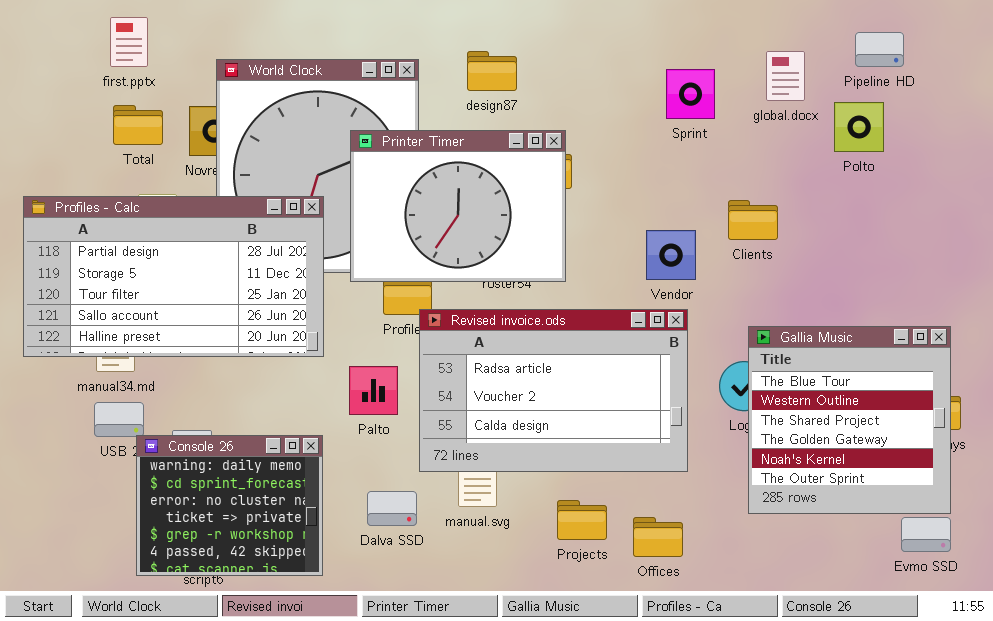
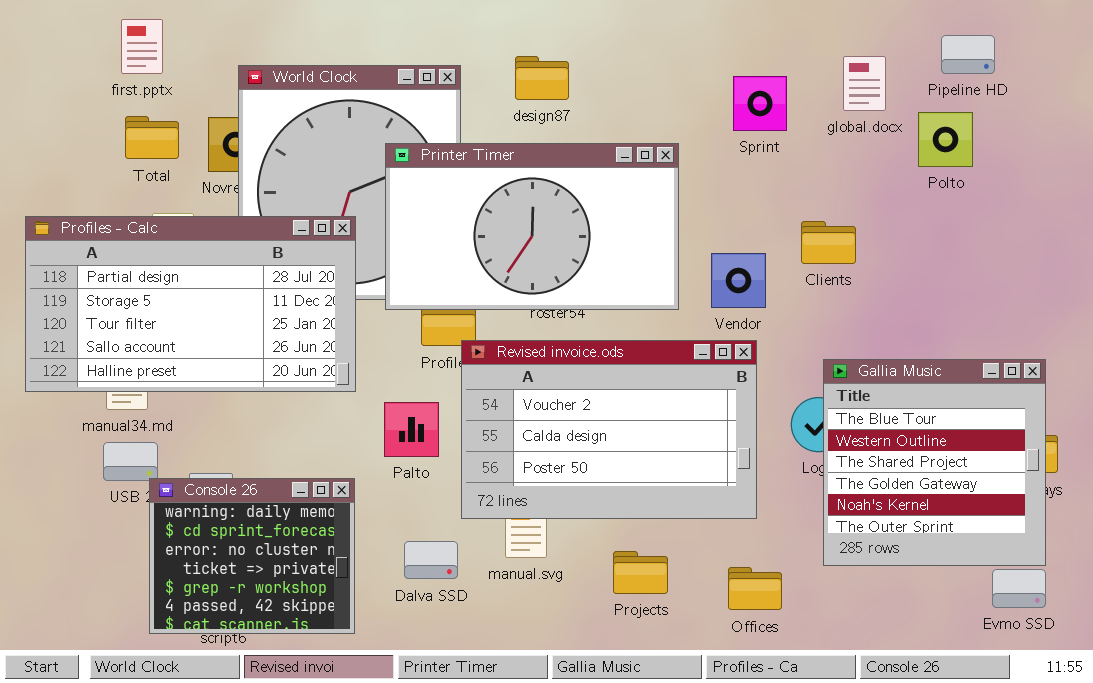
Printer Timer: [350,130,566,282] -> [385,143,679,310], resized
Revised invoice.ods: [419,309,688,472] -> [461,340,757,519], scrolled down 1 row
Offices: [633,517,683,557] -> [728,567,782,610], moved

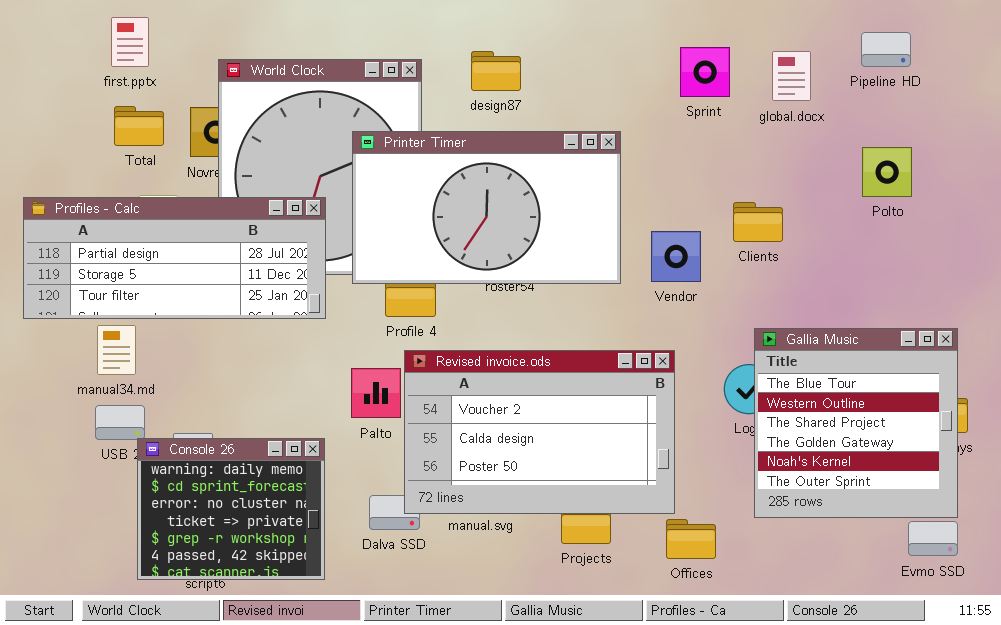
Sprint: [733,76,787,131] -> [680,47,730,97], moved
Polto: [918,112,973,167] -> [862,147,912,197], moved
Profiles - Calc: [25,216,356,392] -> [23,197,326,319], resized
Revised invoice.ods: [461,340,757,519] -> [404,350,675,514], moved

